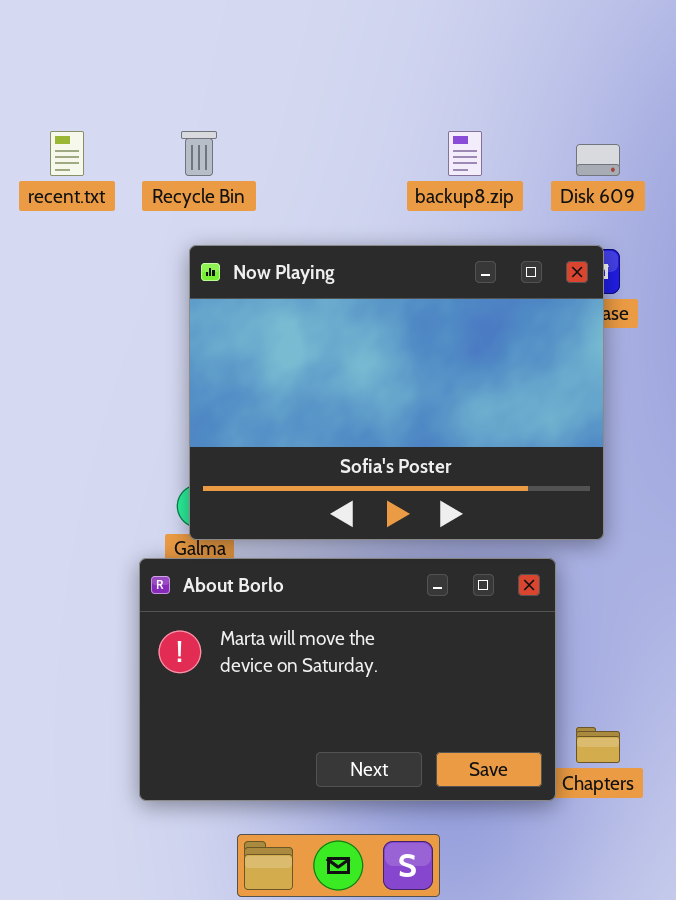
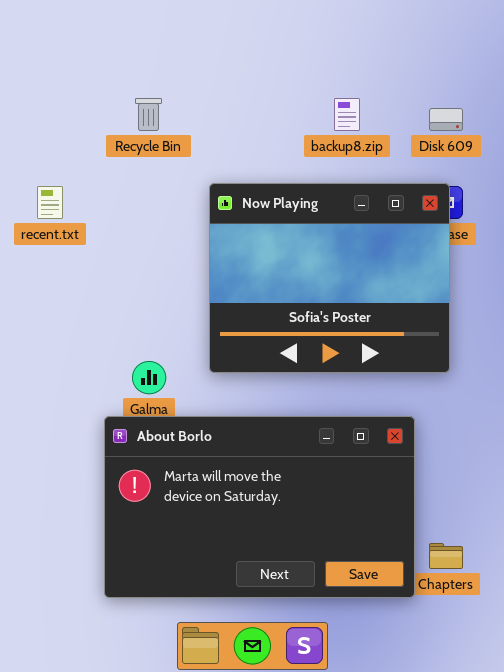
recent.txt: [50,131,84,176] -> [37,186,63,219], moved
Now Playing: [189,245,604,540] -> [209,183,450,373], resized

